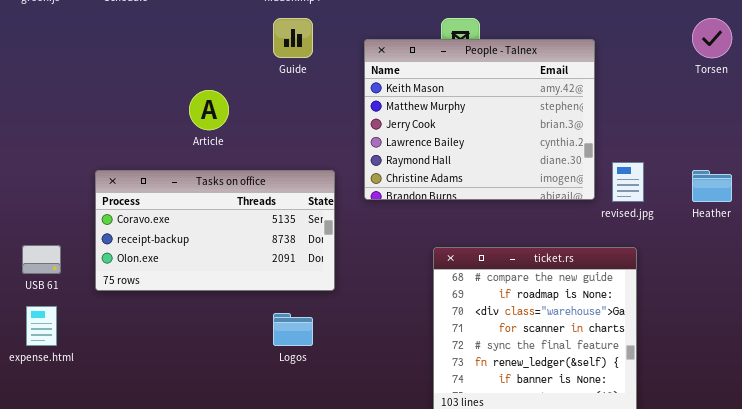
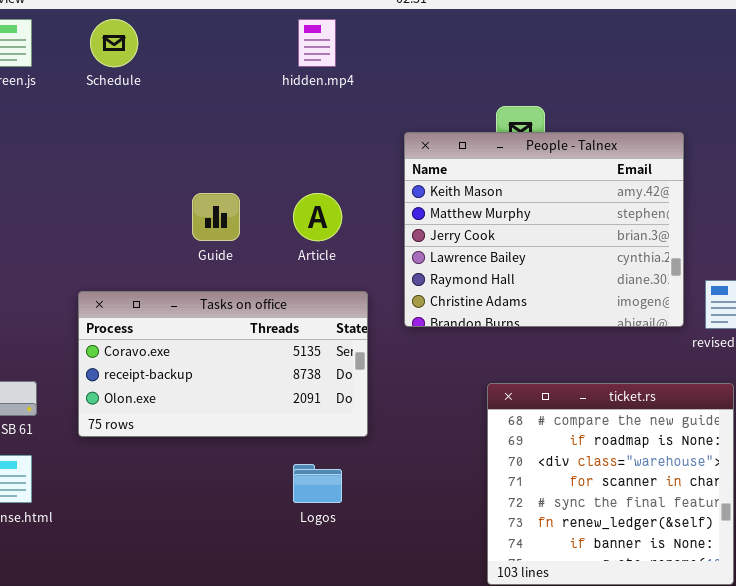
Guide: [273,18,313,58] -> [192,193,240,241], moved
Article: [189,90,229,130] -> [293,193,342,241], moved

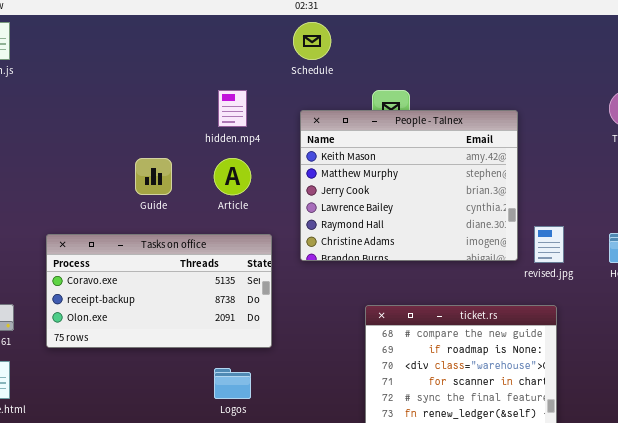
Schedule: [90,19,138,67] -> [293,22,331,60], moved
hidden.mp4: [298,19,336,67] -> [218,90,247,127], moved

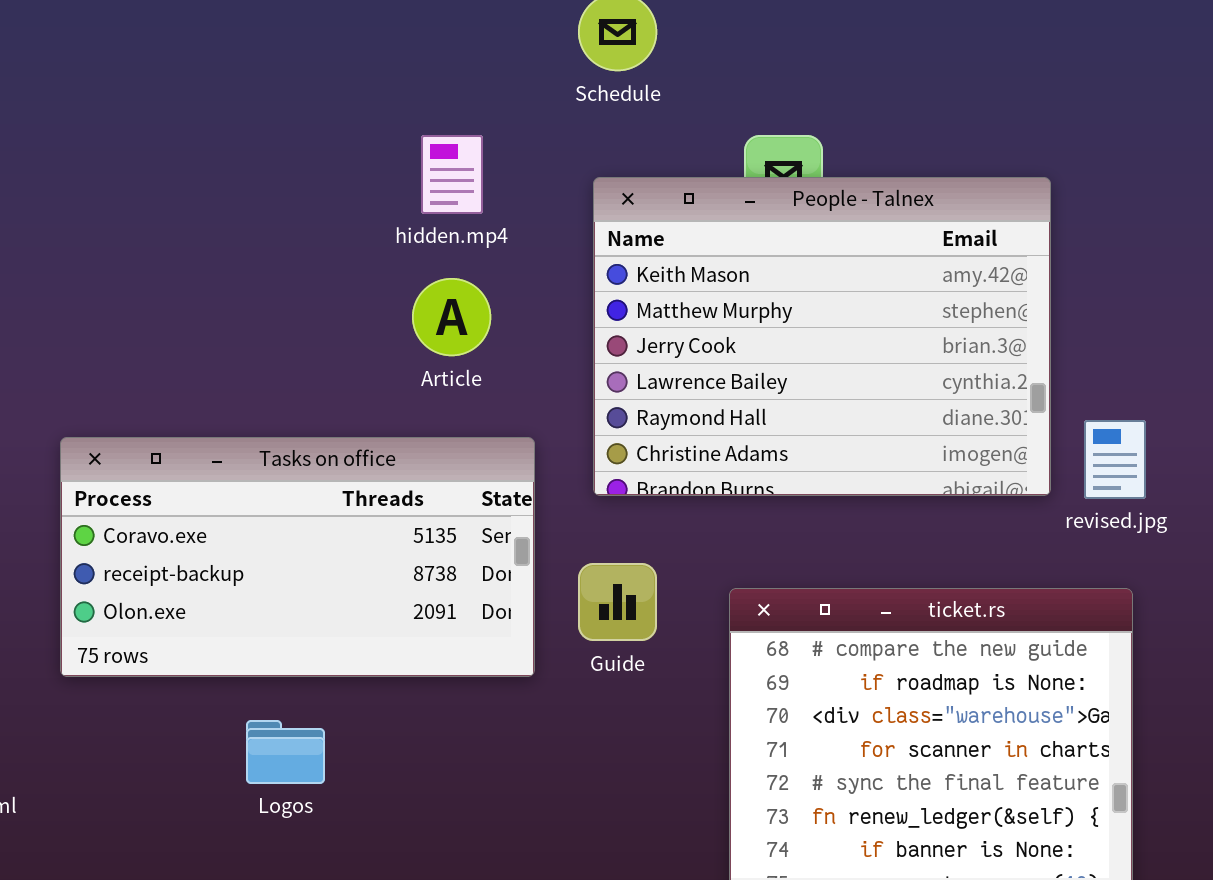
Guide: [135,158,172,195] -> [578,563,657,641], moved
Logos: [214,368,251,399] -> [246,720,325,784], moved

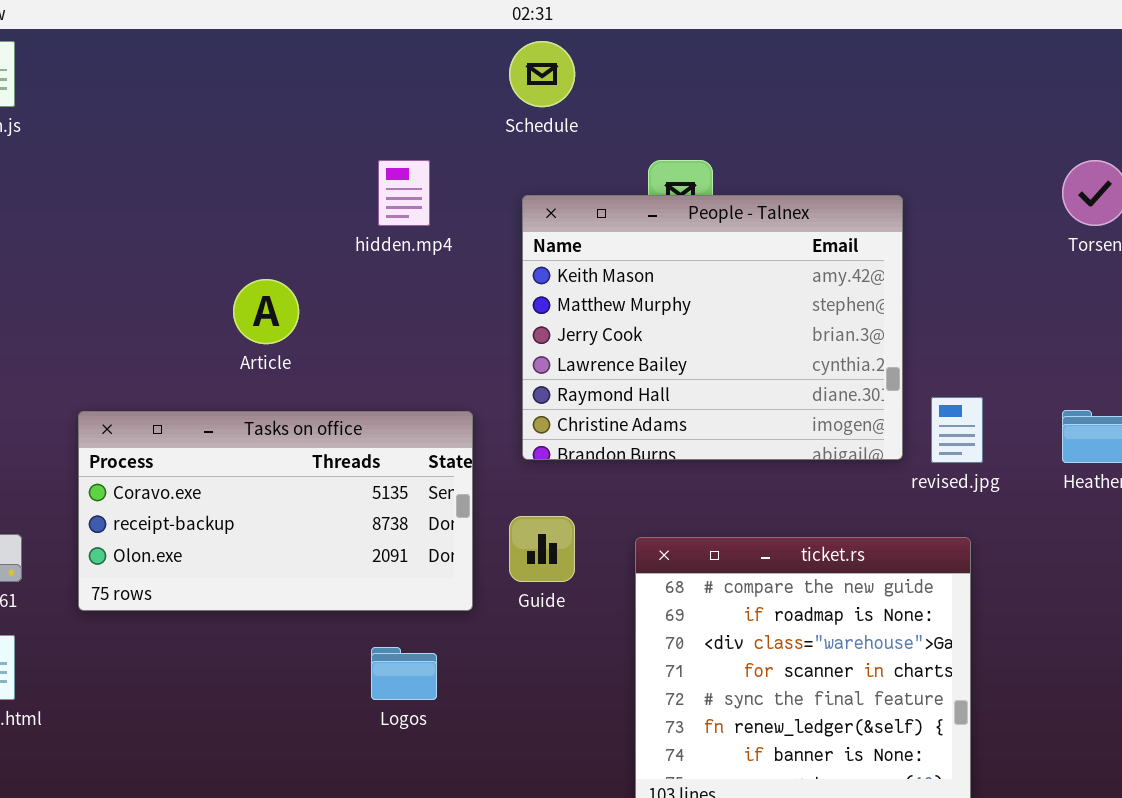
Article: [412,278,491,356] -> [233,279,299,344], moved
Logos: [246,720,325,784] -> [371,647,437,700], moved

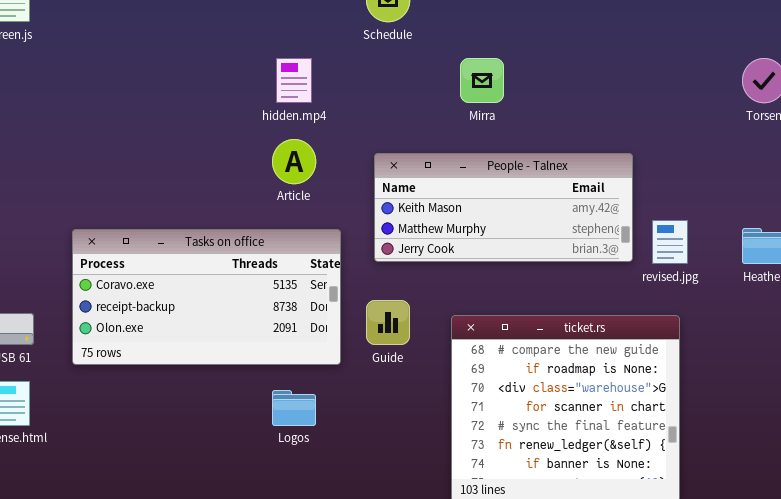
People - Talnex: [522,195,903,460] -> [374,153,633,262], resized
Article: [233,279,299,344] -> [272,139,316,184], moved

